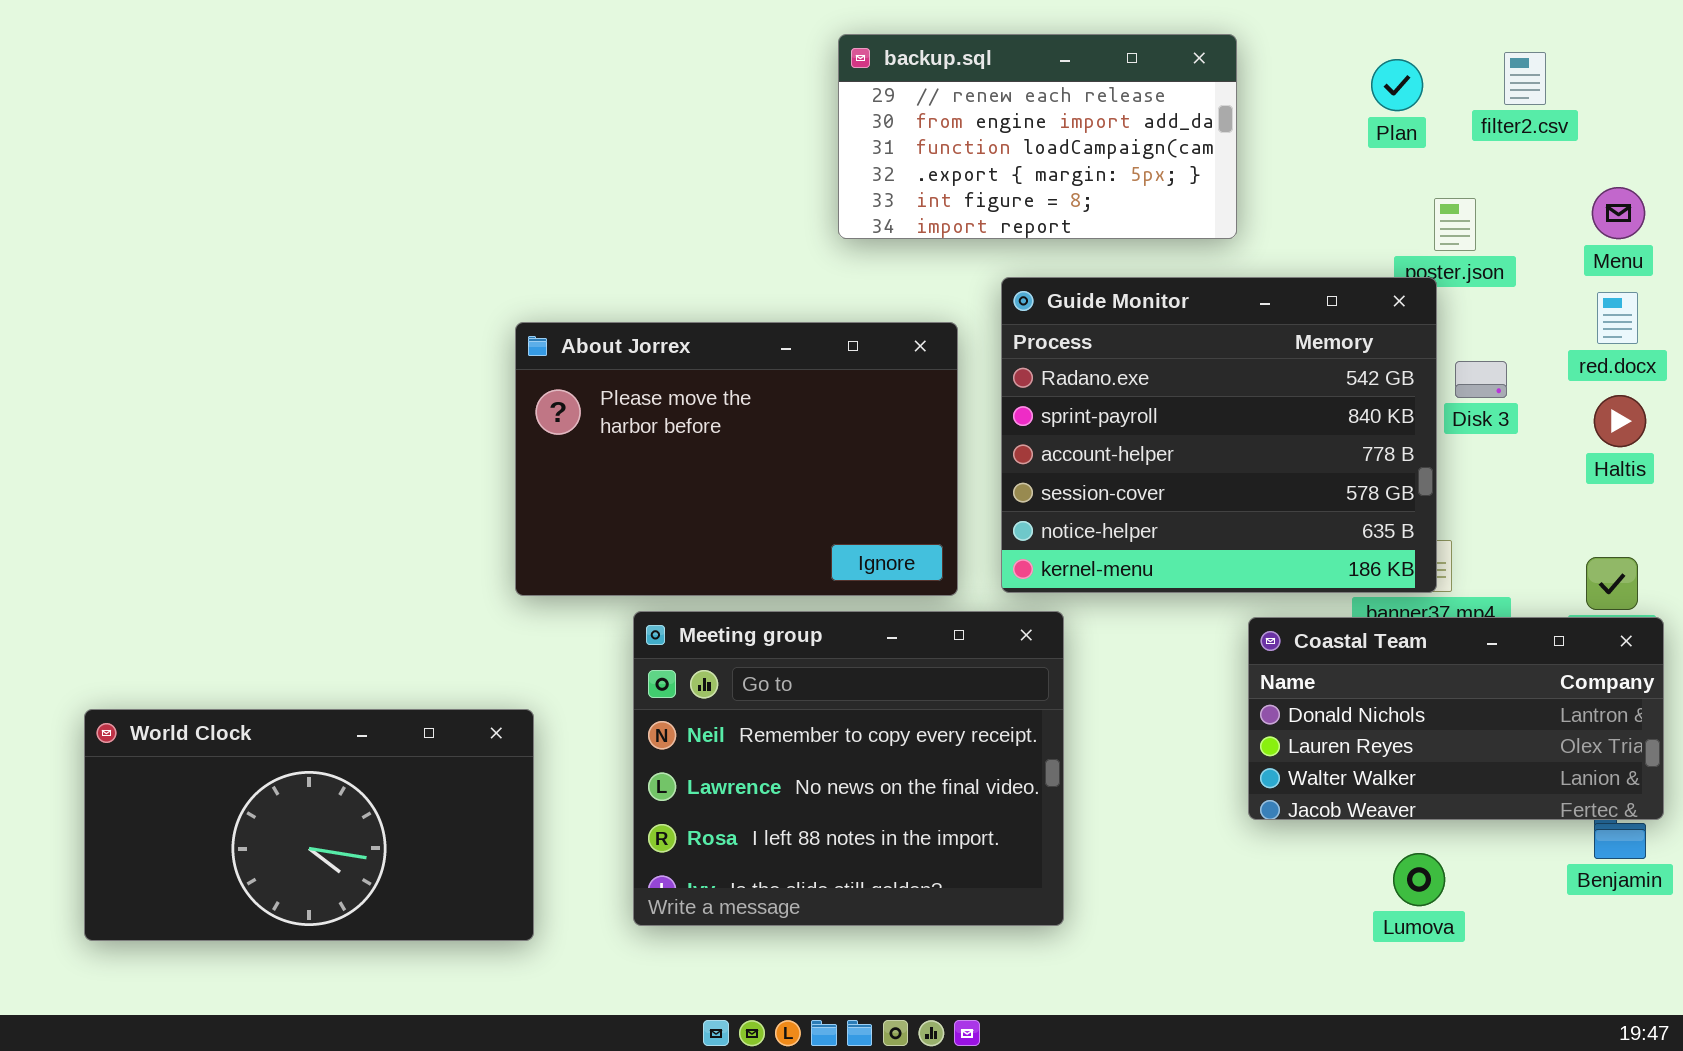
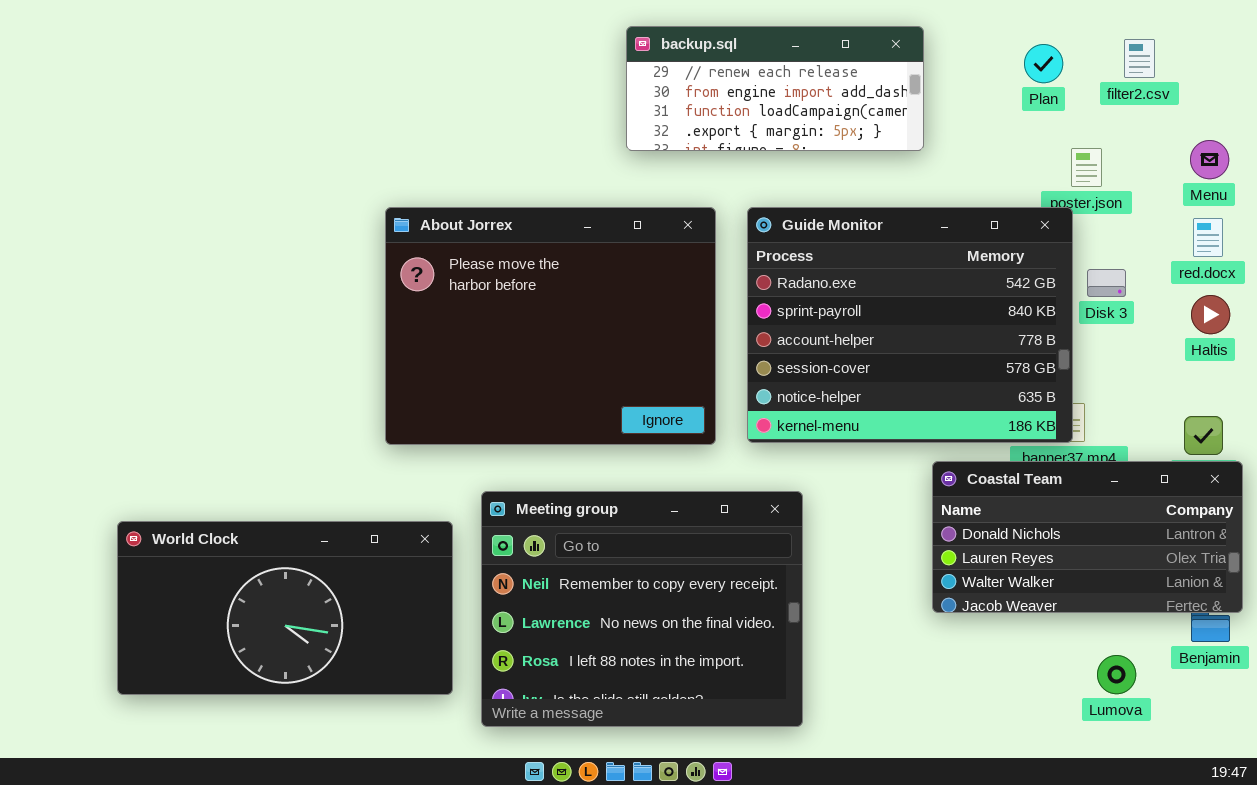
backup.sql: [838,34,1237,239] -> [626,26,924,151], resized
About Jorrex: [515,322,958,596] -> [385,207,716,445], resized
Meeting group: [633,611,1064,926] -> [481,491,803,727], moved
World Clock: [84,709,534,941] -> [117,521,453,695], moved
Lumova: [1393,853,1445,906] -> [1097,655,1136,694], moved

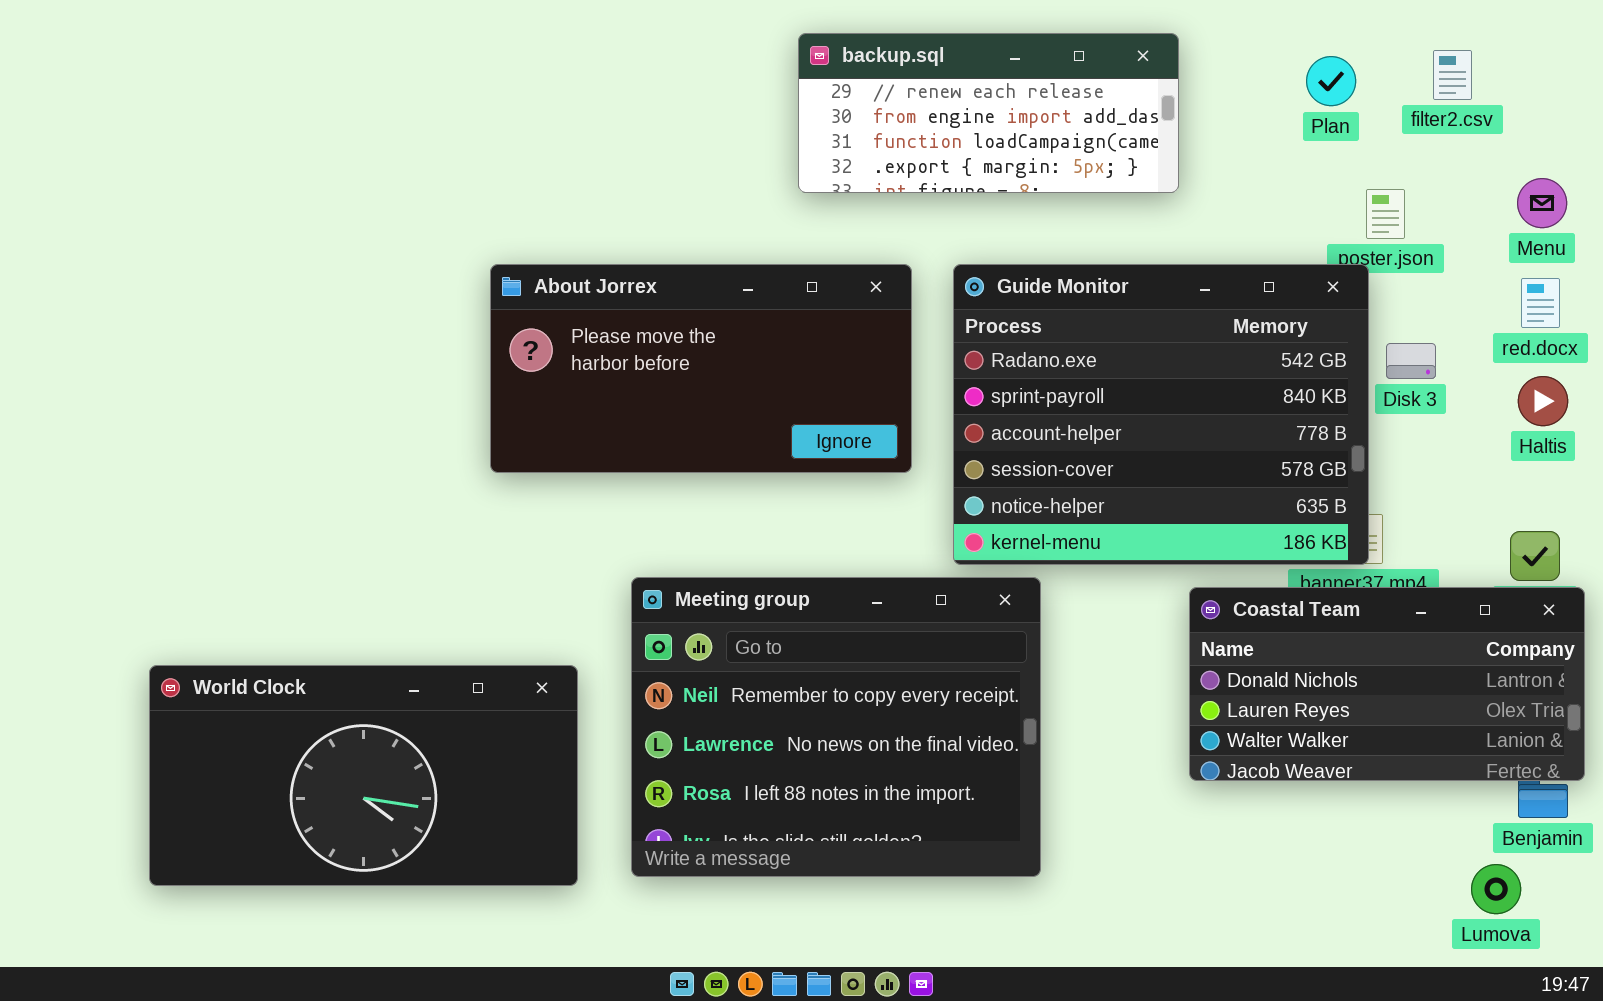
About Jorrex: [385,207,716,445] -> [490,264,912,473], resized
Meeting group: [481,491,803,727] -> [631,577,1041,877], moved
Lumova: [1097,655,1136,694] -> [1471,864,1521,914], moved

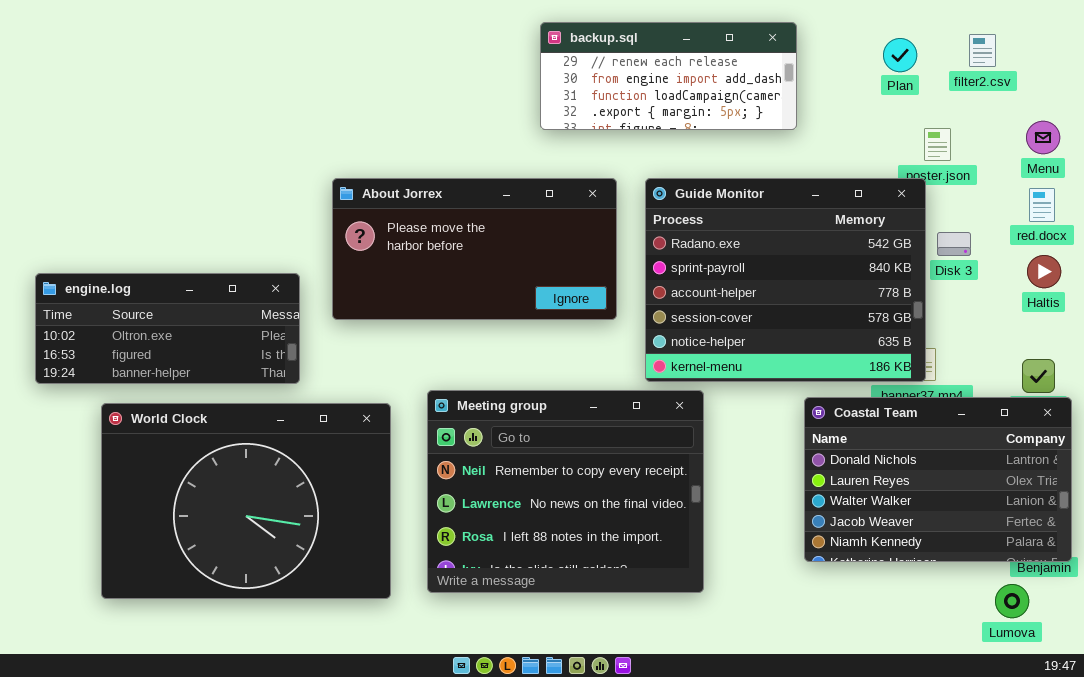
engine.log: none -> [35,273,300,384], opened
Coastal Team: [1189,587,1585,781] -> [804,397,1072,562], resized
World Clock: [149,665,578,886] -> [101,403,391,599], resized

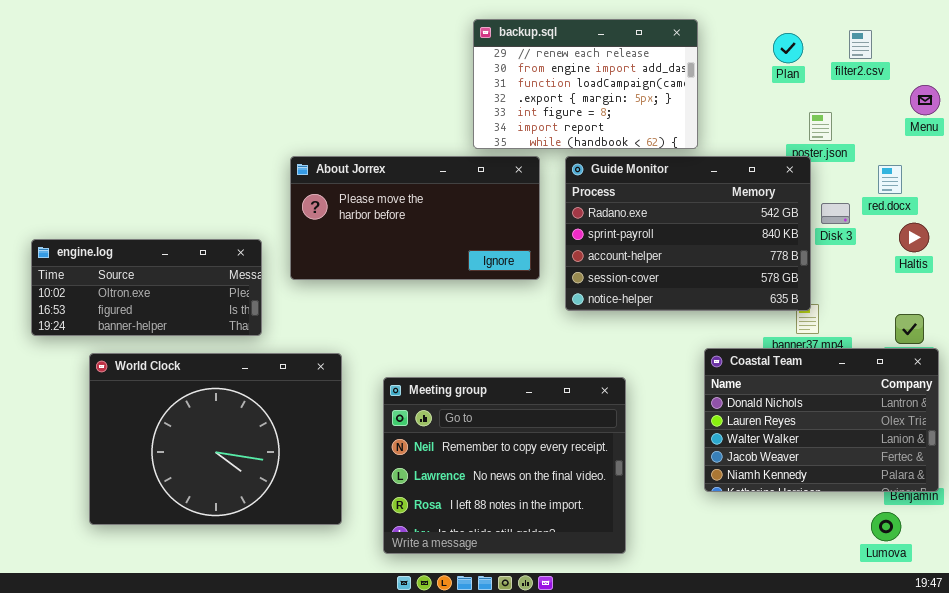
backup.sql: [540,22,797,130] -> [473,19,698,149], resized
Menu: [1026,121,1060,154] -> [910,85,940,115], moved
Guide Monitor: [645,178,926,382] -> [565,156,811,311], resized
red.docx: [1029,188,1055,222] -> [878,165,902,194], moved
Meeting group: [427,390,704,593] -> [383,377,626,554], moved

